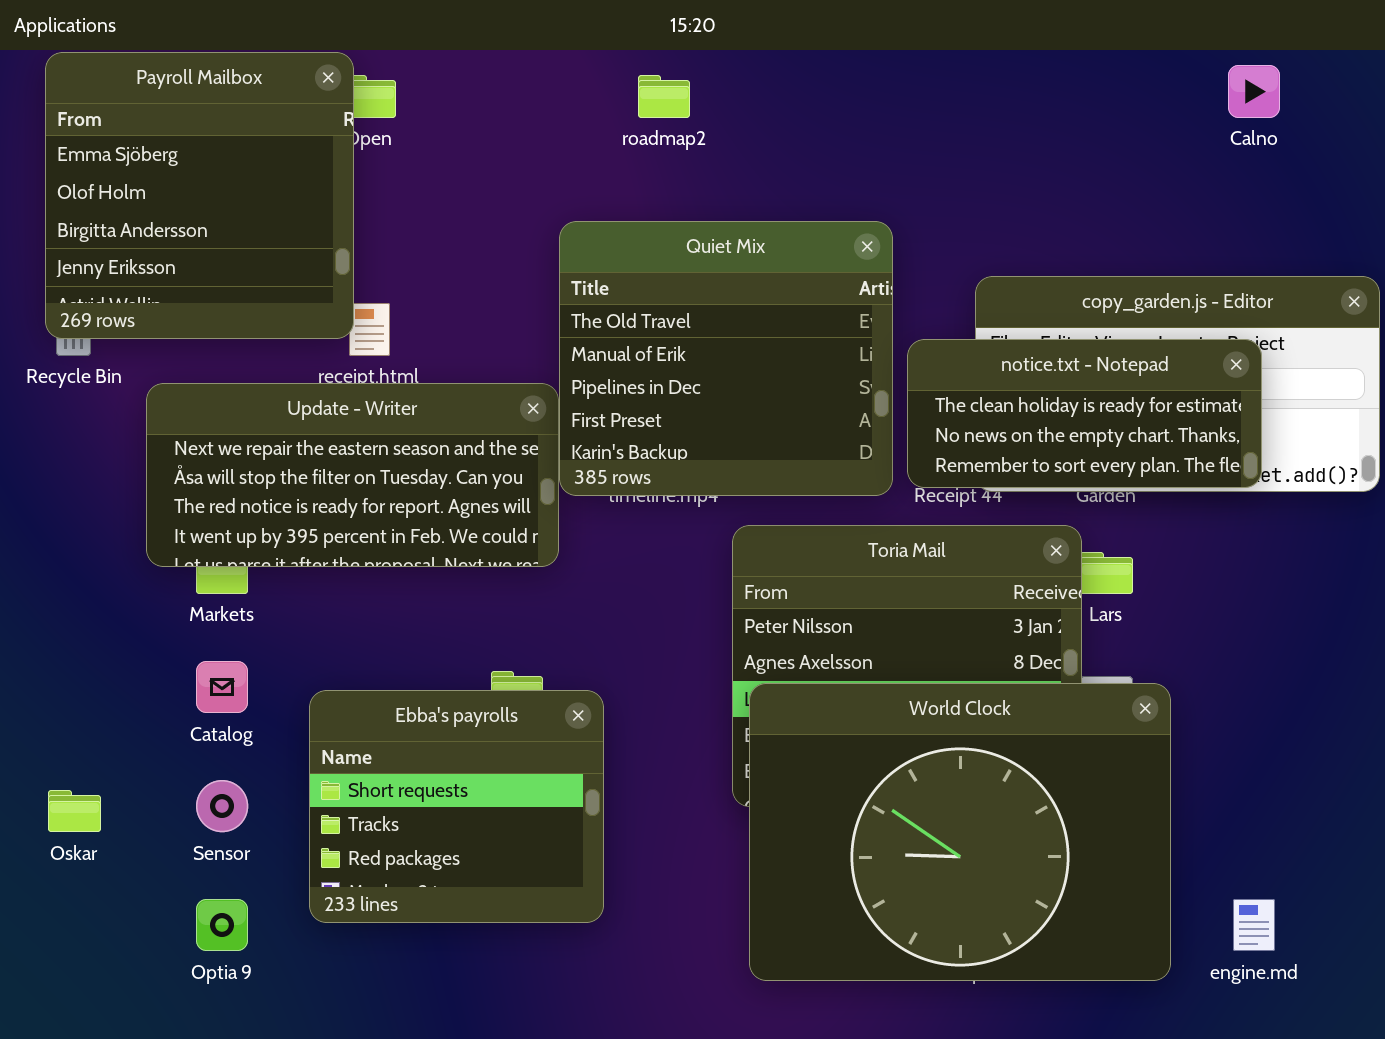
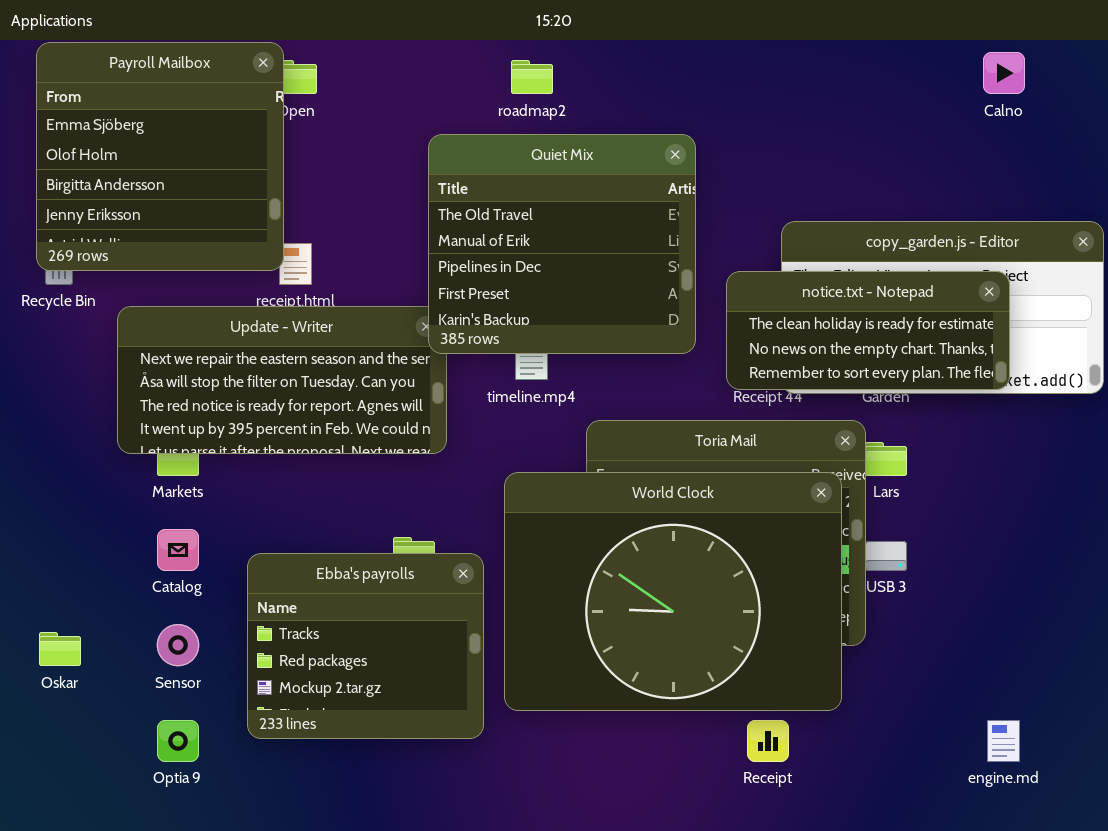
Quiet Mix: [559,221,893,496] -> [428,134,696,354], moved
World Clock: [749,683,1171,981] -> [504,472,842,711], moved
Ebba's payrolls: [309,690,604,923] -> [247,553,484,739], scrolled down 1 row

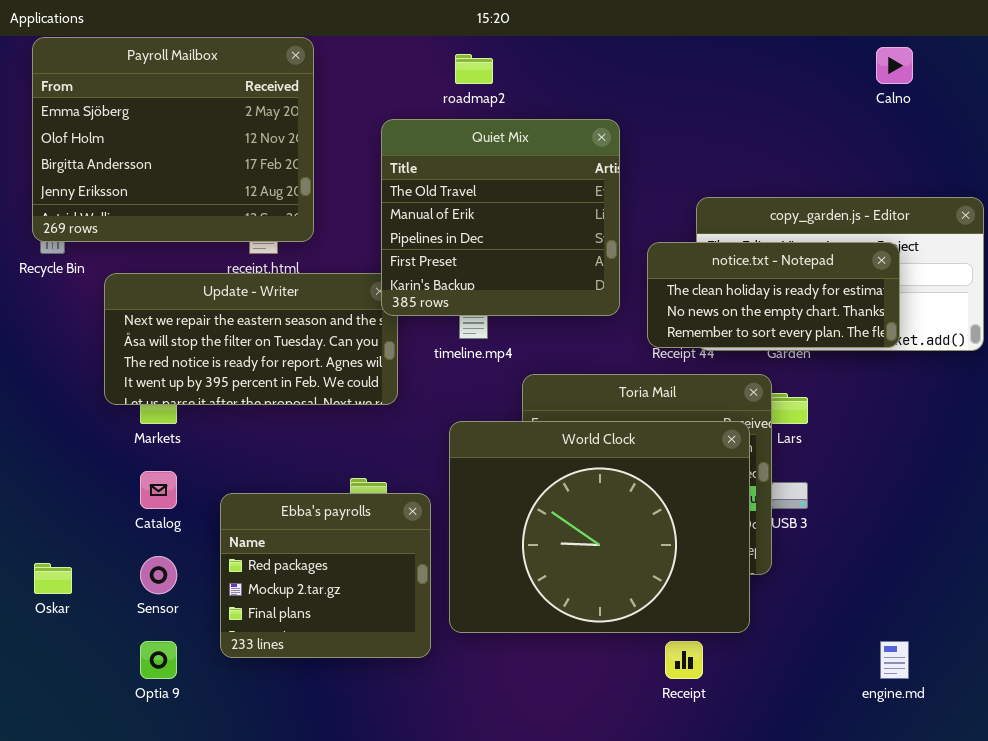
Payroll Mailbox: [36,42,284,271] -> [32,37,314,242], resized
Ebba's payrolls: [247,553,484,739] -> [220,493,431,658], scrolled down 1 row

